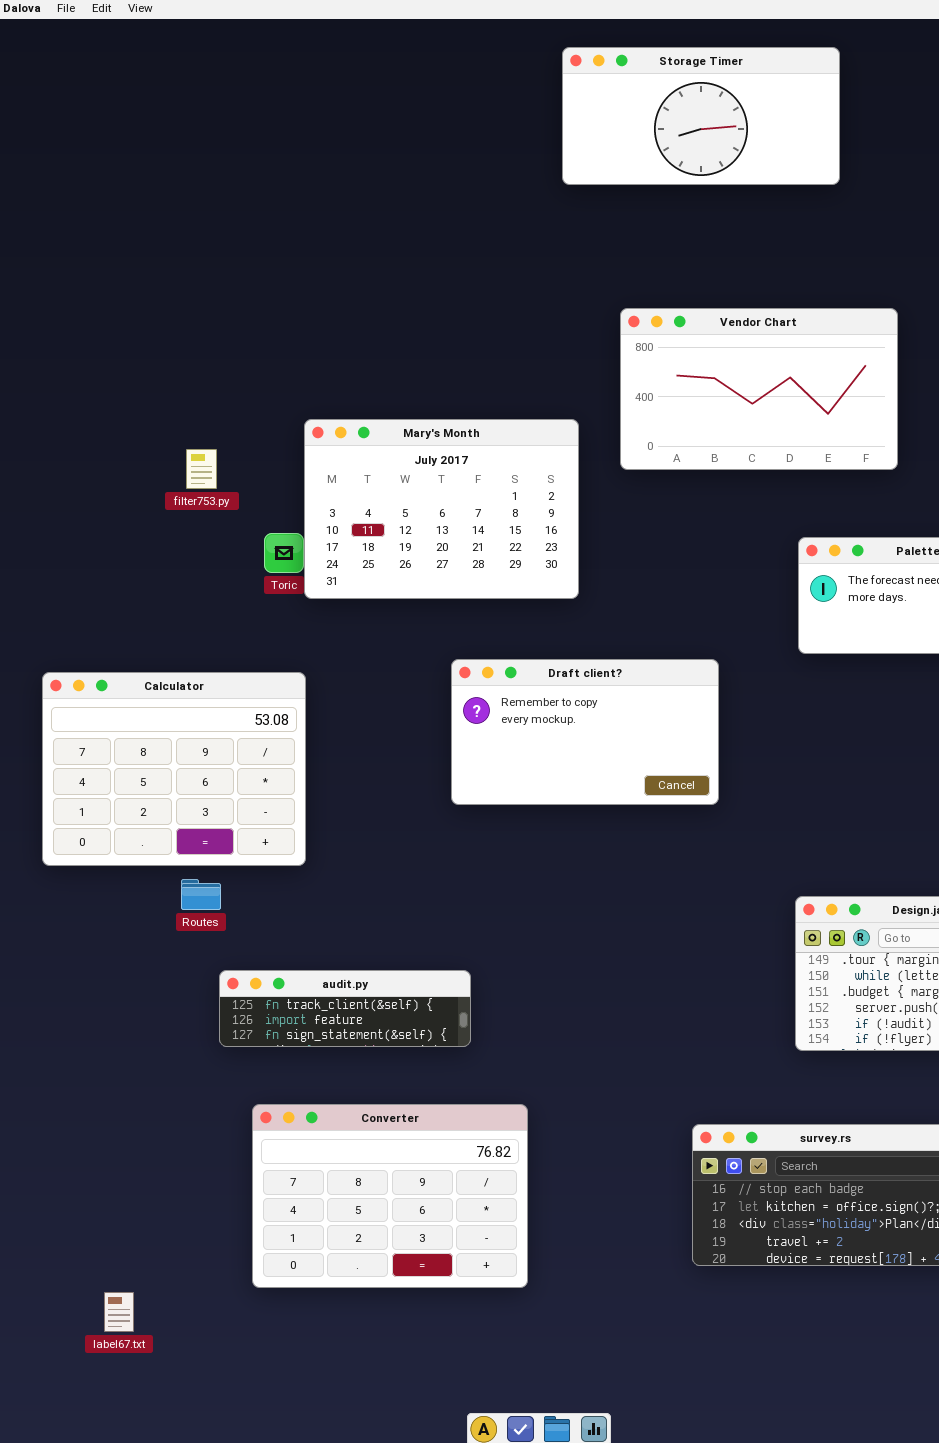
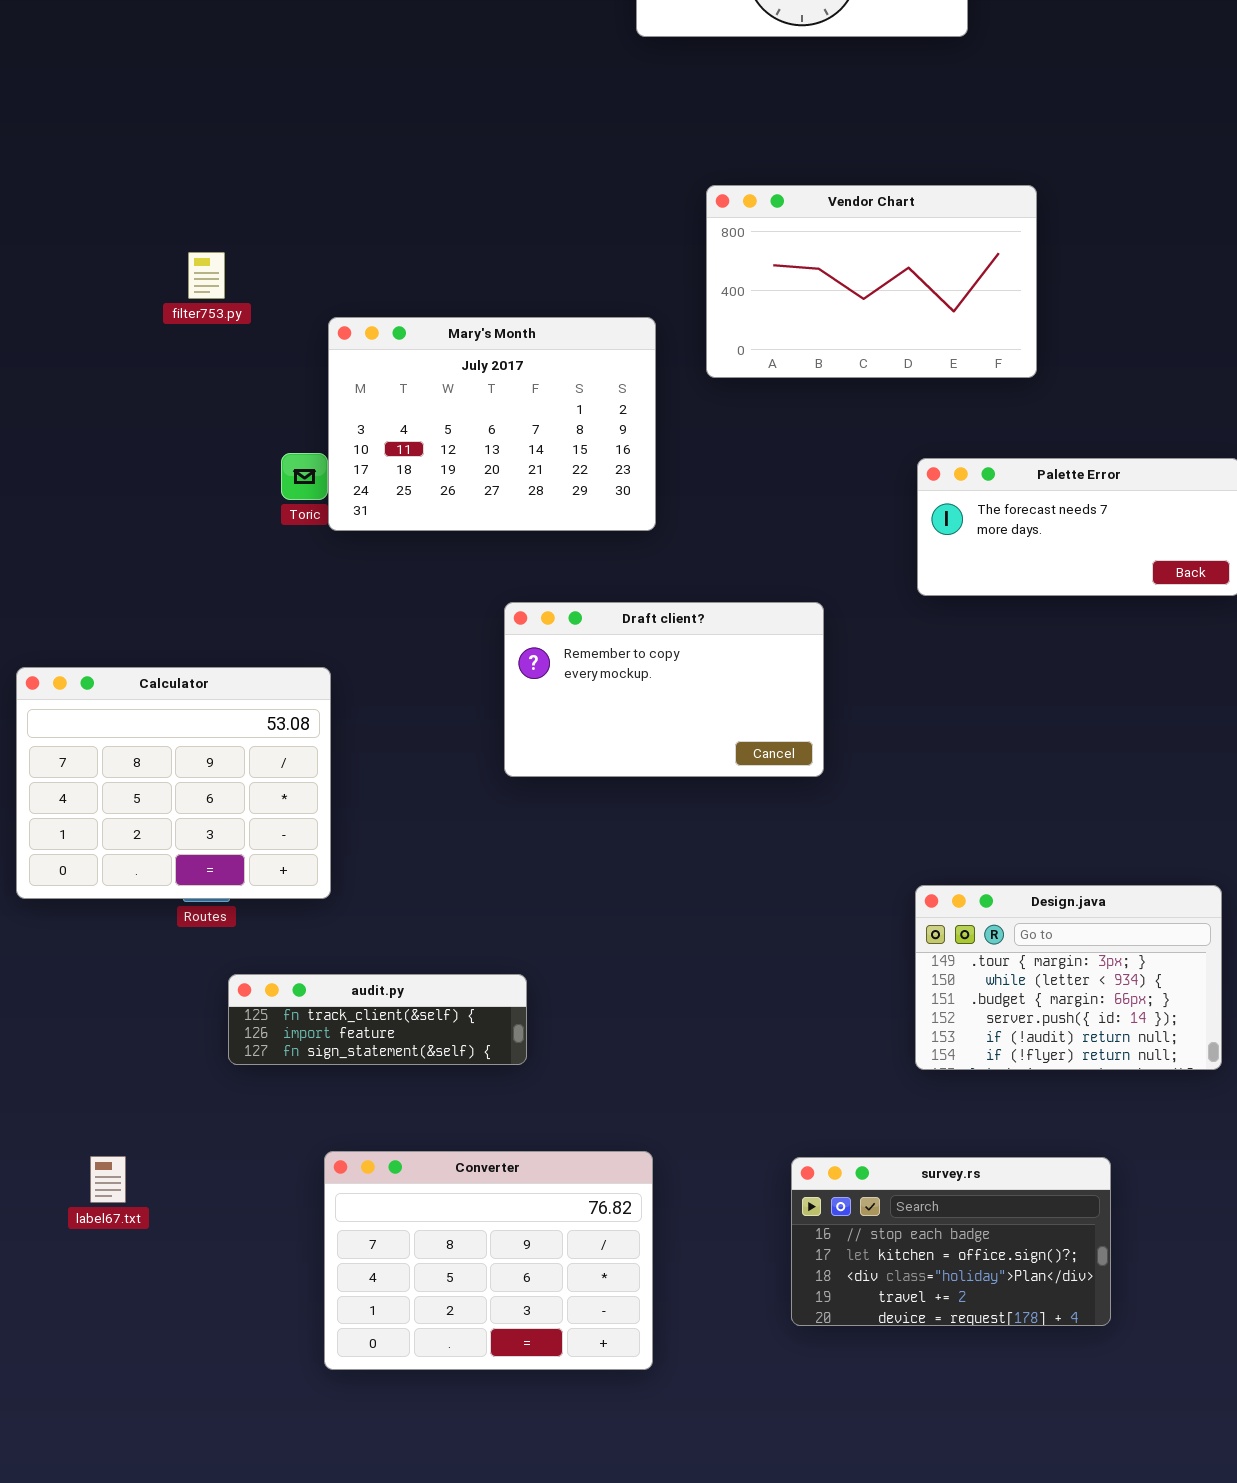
filter753.py: [186,449,217,489] -> [188,252,225,299], moved
Calculator: [42,672,306,866] -> [16,667,331,899], moved
Converter: [252,1104,528,1288] -> [324,1151,653,1370], moved
label67.txt: [104,1292,134,1332] -> [90,1156,126,1203], moved

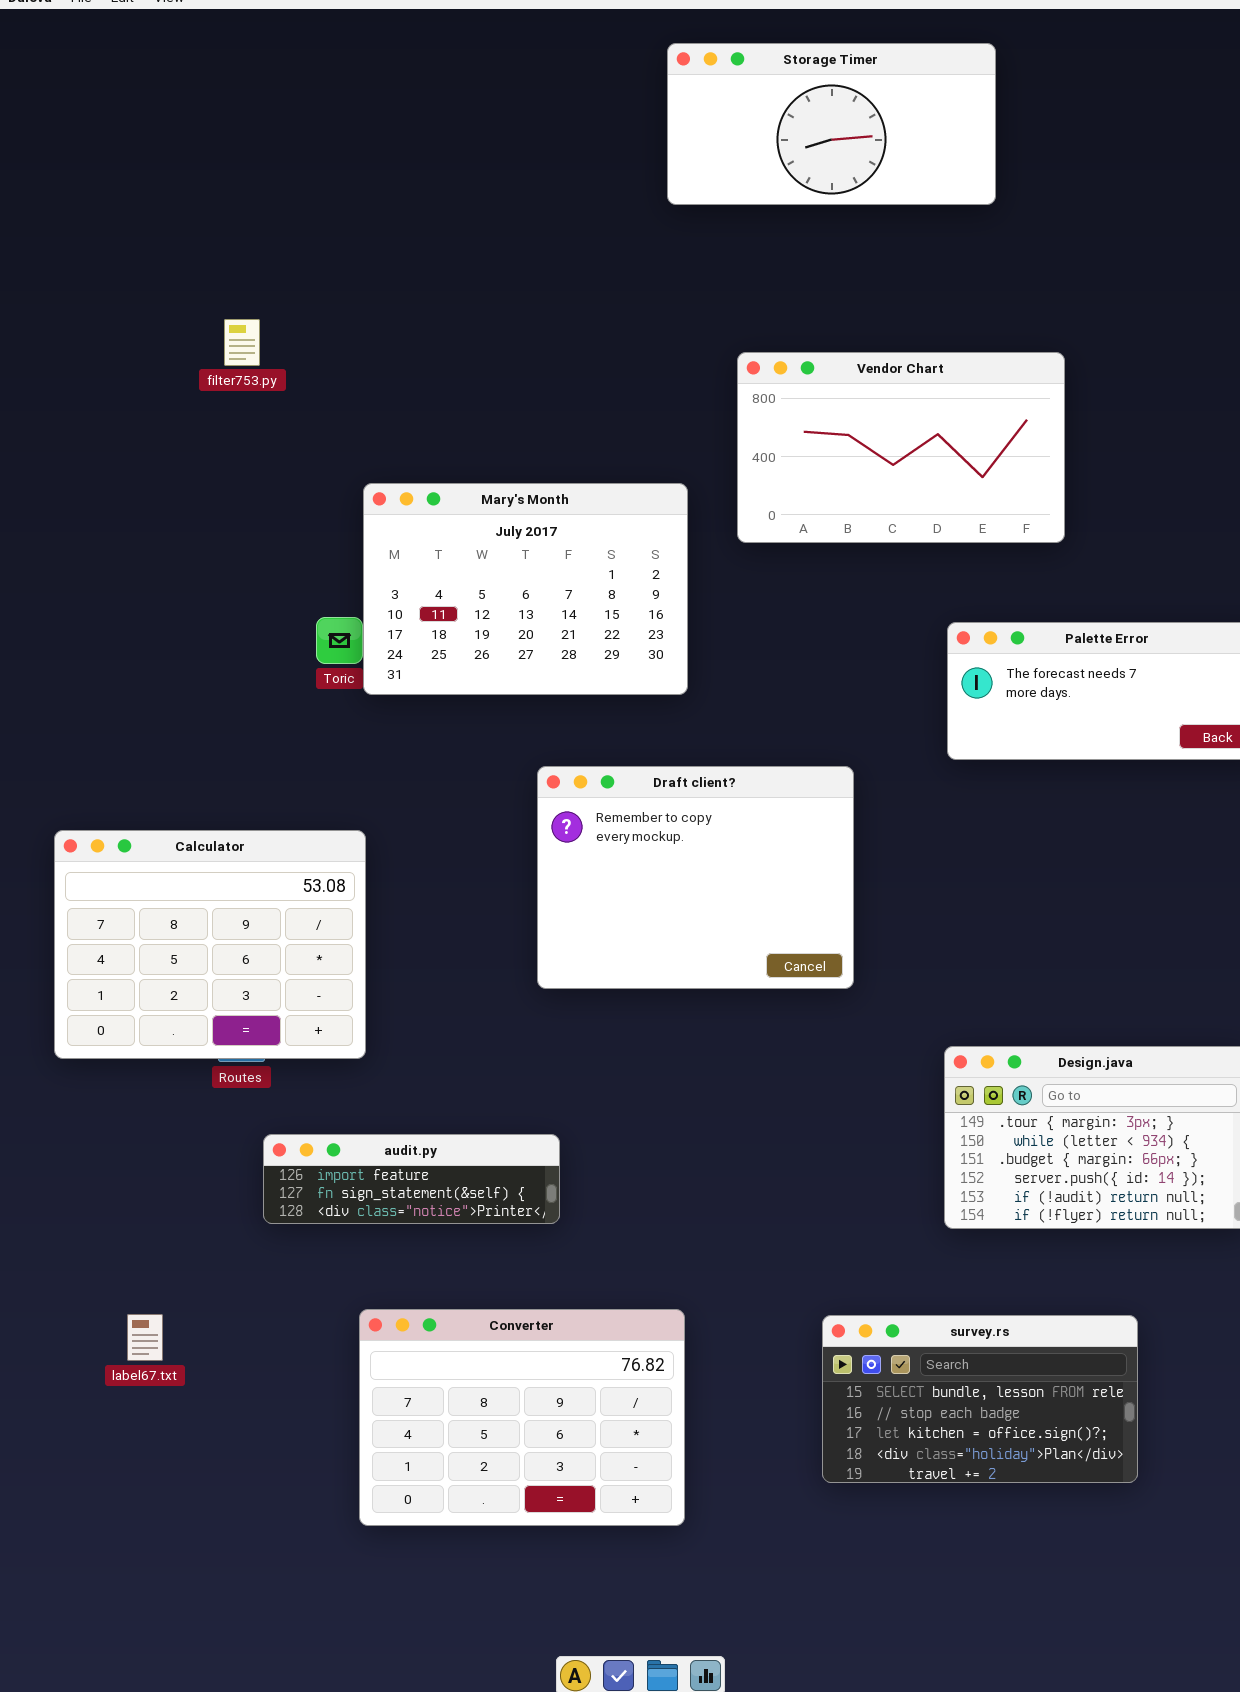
filter753.py: [188,252,225,299] -> [224,319,260,366], moved
Draft client?: [504,602,824,777] -> [537,766,854,989], resized
audit.py: [228,974,527,1065] -> [263,1134,560,1224], scrolled down 1 row
survey.rs: [791,1157,1111,1326] -> [822,1315,1138,1483], scrolled up 1 row

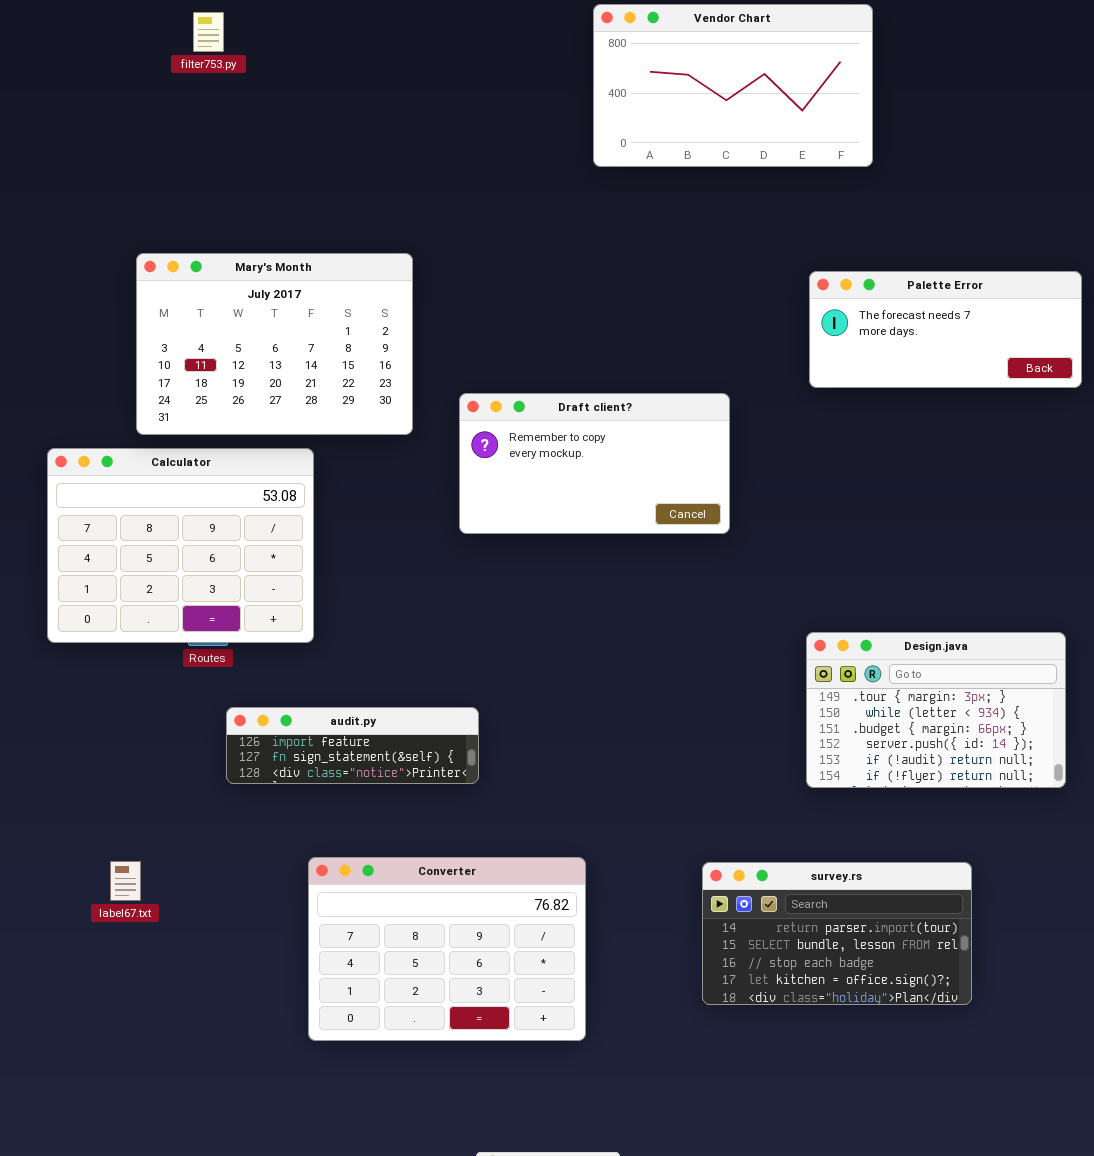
Vendor Chart: [737,352,1065,543] -> [593,4,873,167], moved
Mary's Month: [363,483,688,695] -> [136,253,413,435], moved
Draft client?: [537,766,854,989] -> [459,393,730,534], resized
survey.rs: [822,1315,1138,1483] -> [702,862,972,1005], scrolled up 1 row

